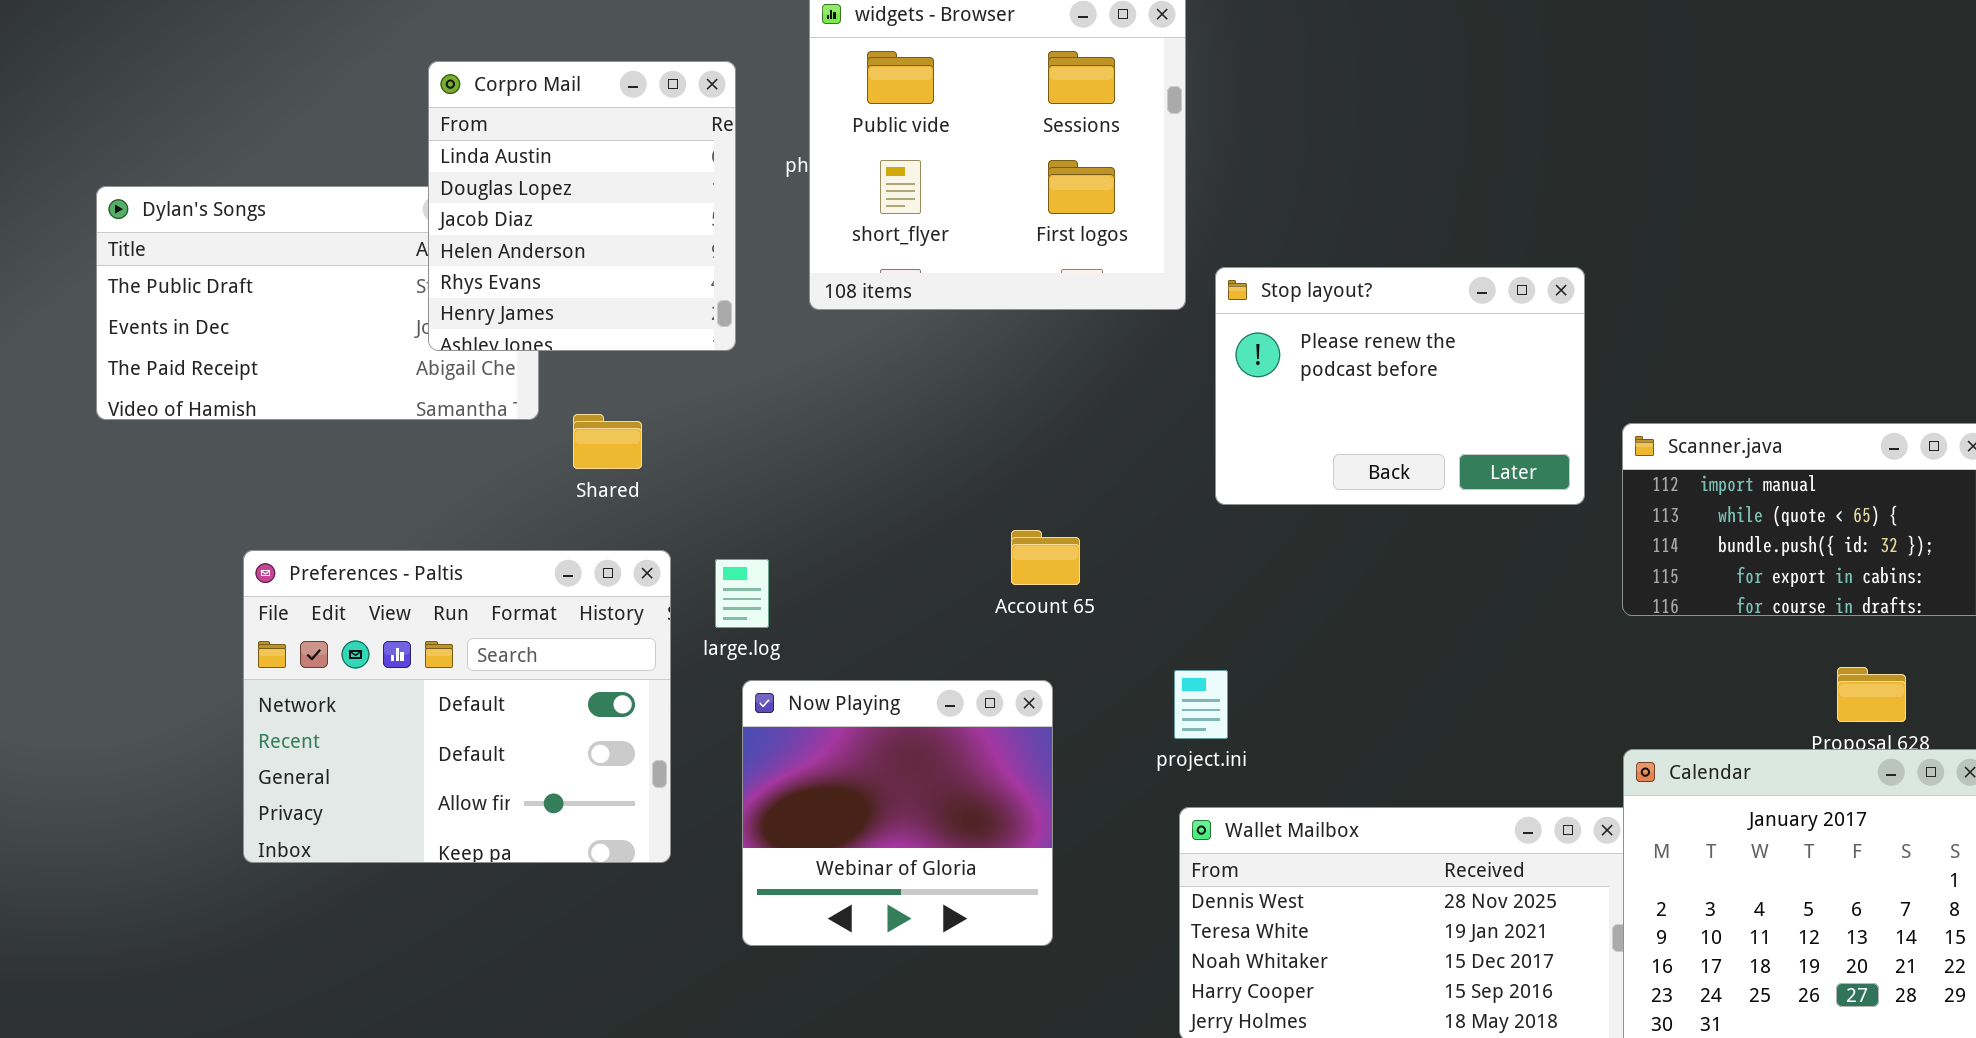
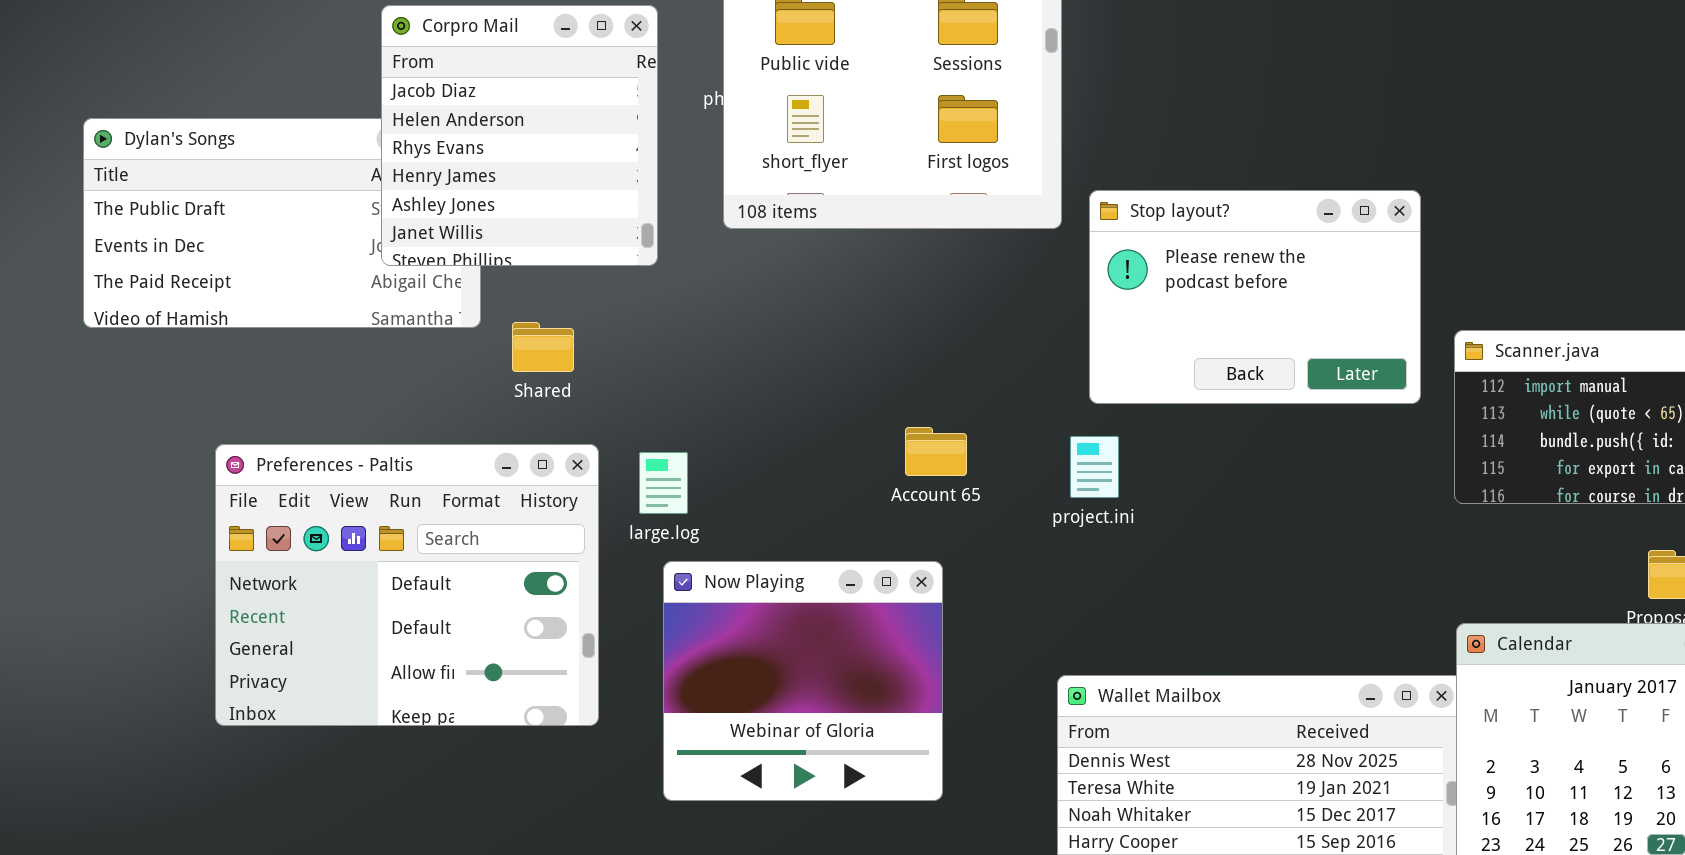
Corpro Mail: [428,61,736,351] -> [381,5,658,266], scrolled down 2 rows
project.ini: [1174,670,1228,739] -> [1070,436,1119,498], moved

